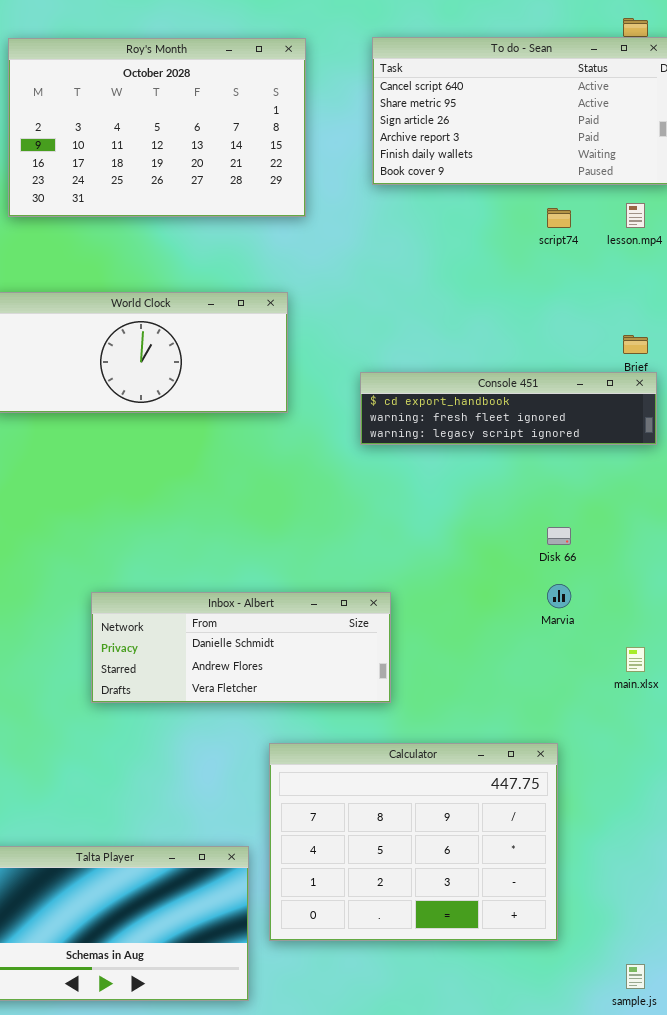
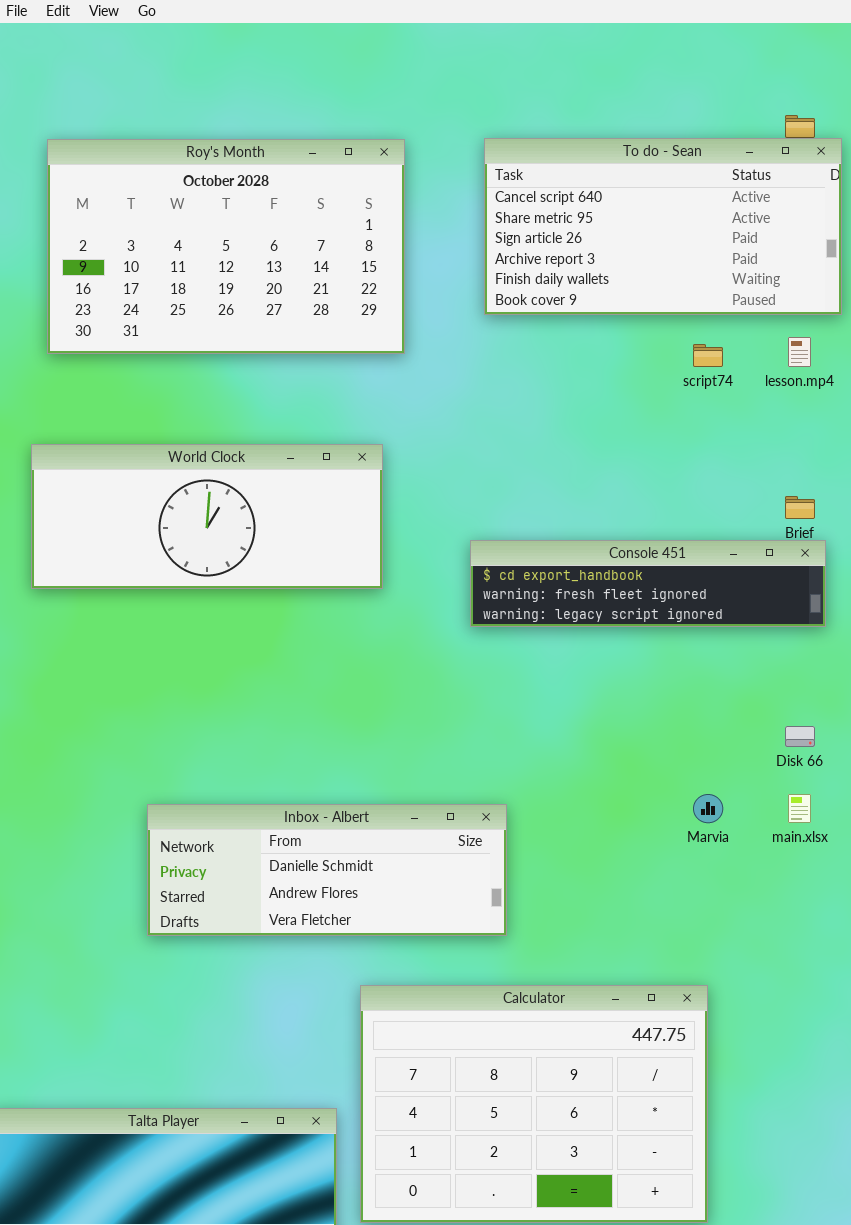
Disk 66: [547,527,571,545] -> [785,726,815,747], moved
main.xlsx: [626,647,645,672] -> [788,794,811,823], moved

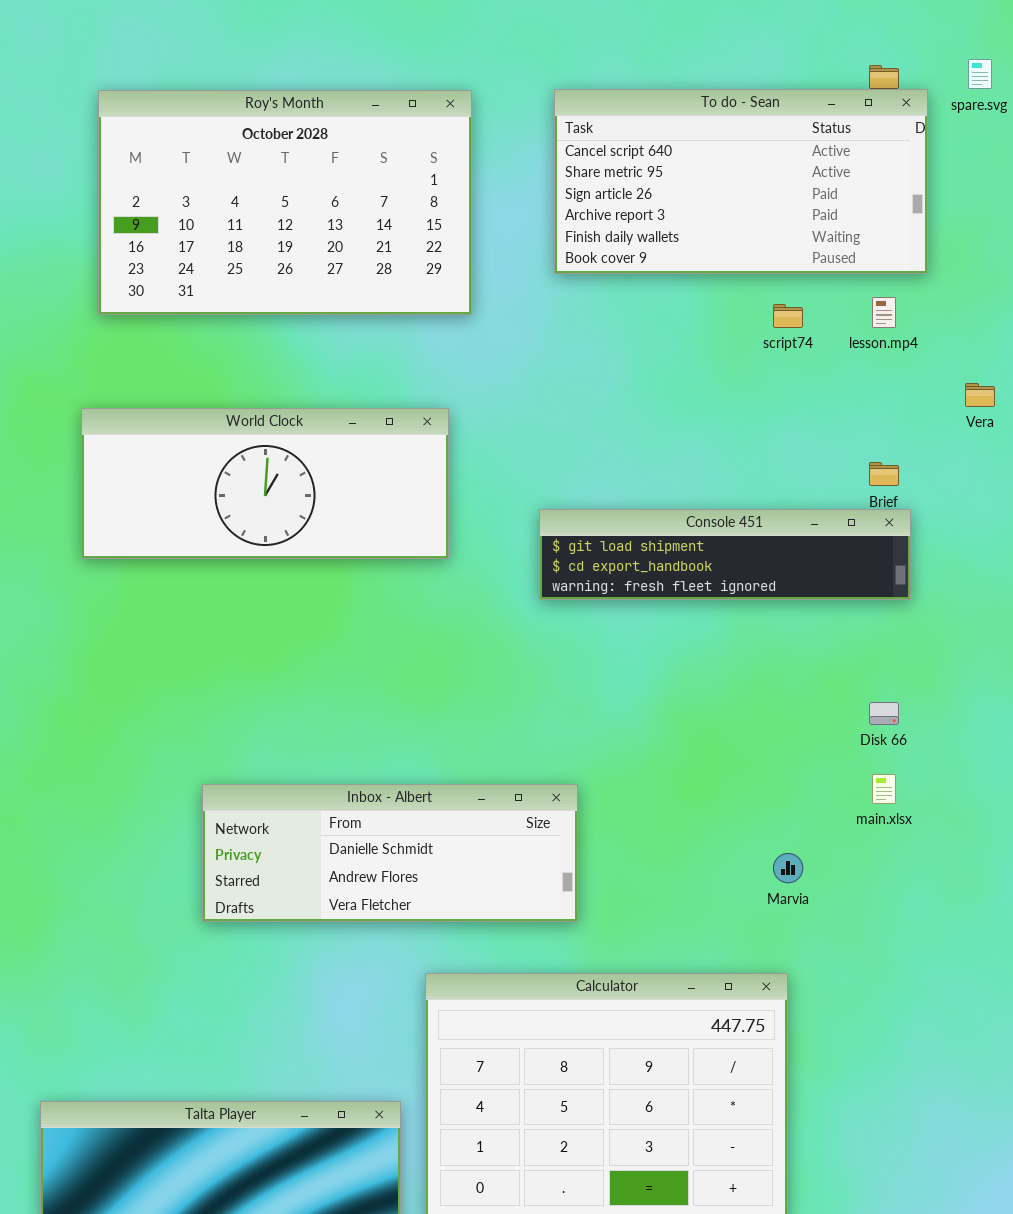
Console 451: [470,540,826,627] -> [539,509,911,600], scrolled up 1 row
Marvia: [693,794,723,823] -> [773,853,803,883], moved

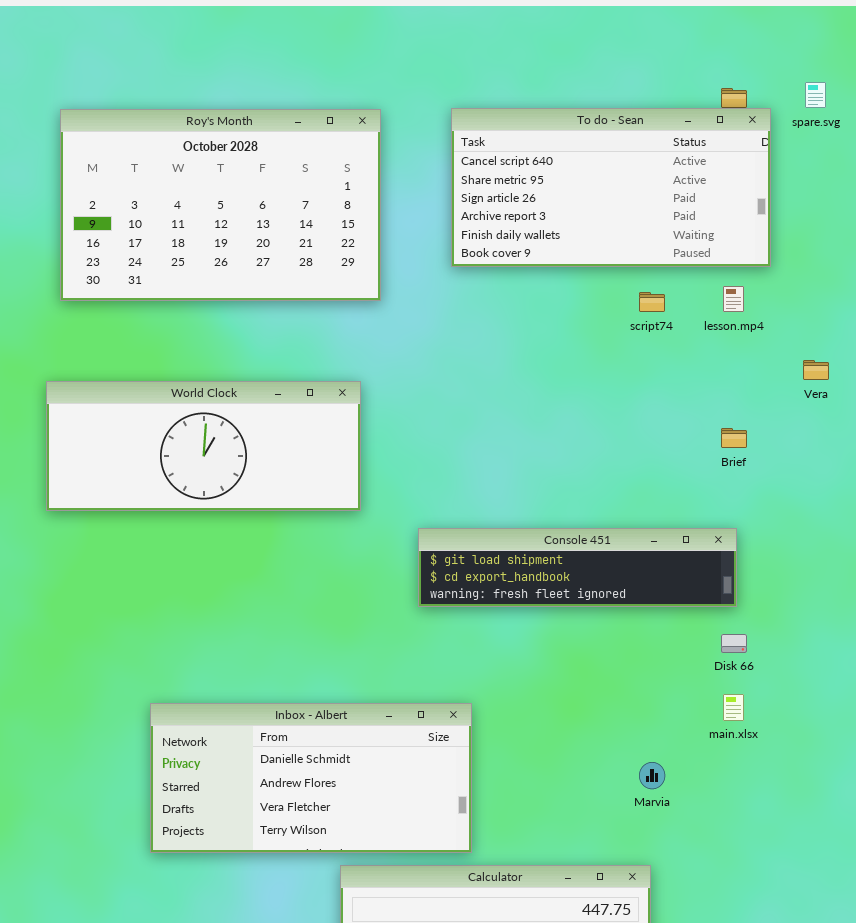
Console 451: [539,509,911,600] -> [418,528,737,607], moved
Inbox - Albert: [202,784,578,922] -> [150,703,472,853], resized

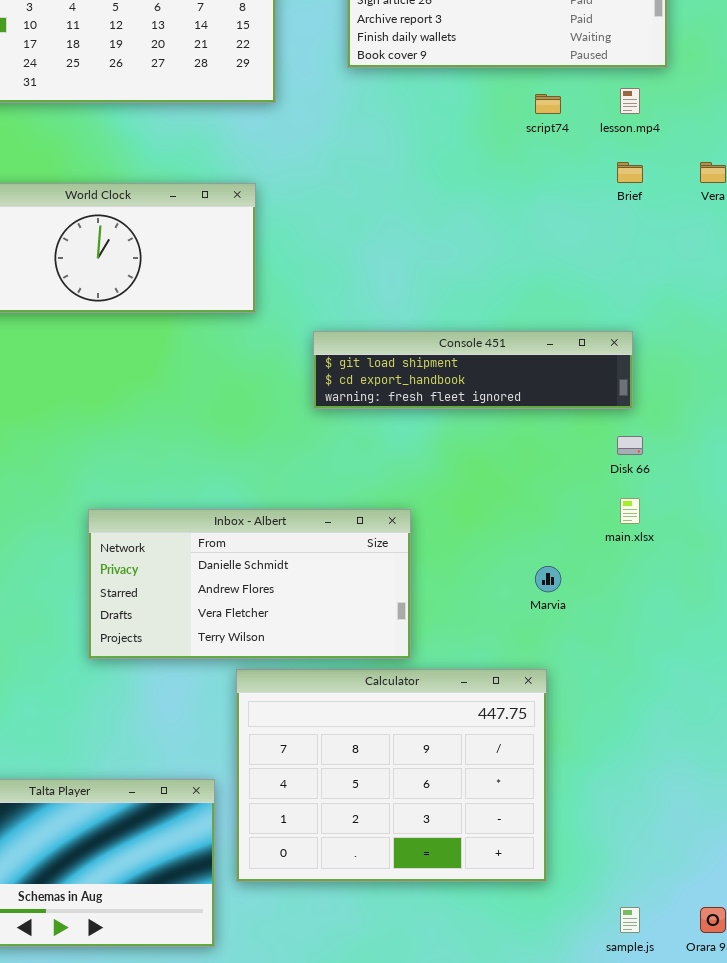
Brief: [721,428,747,448] -> [617,162,643,183], moved
Inbox - Albert: [150,703,472,853] -> [88,509,411,659], moved

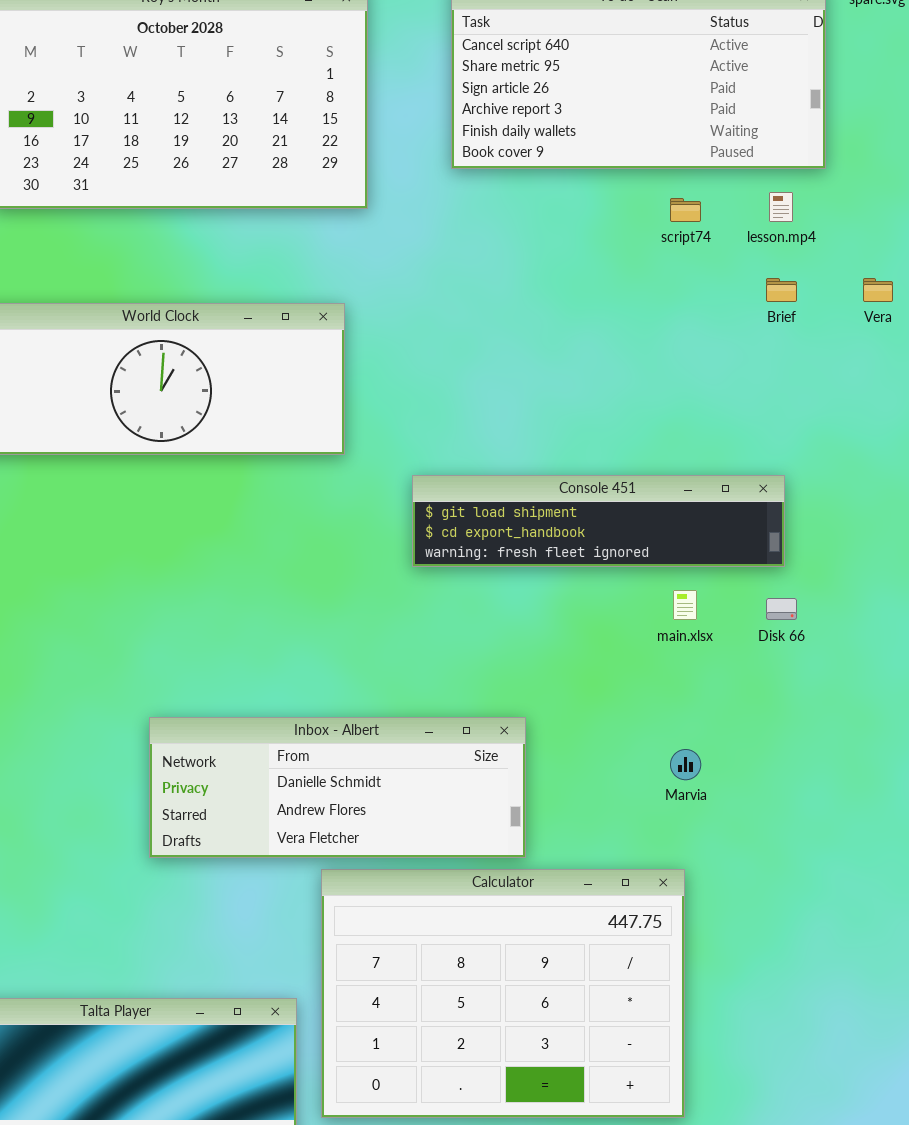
main.xlsx: [620,498,640,524] -> [673,590,697,620], moved
Inbox - Albert: [88,509,411,659] -> [149,717,526,858], resized

